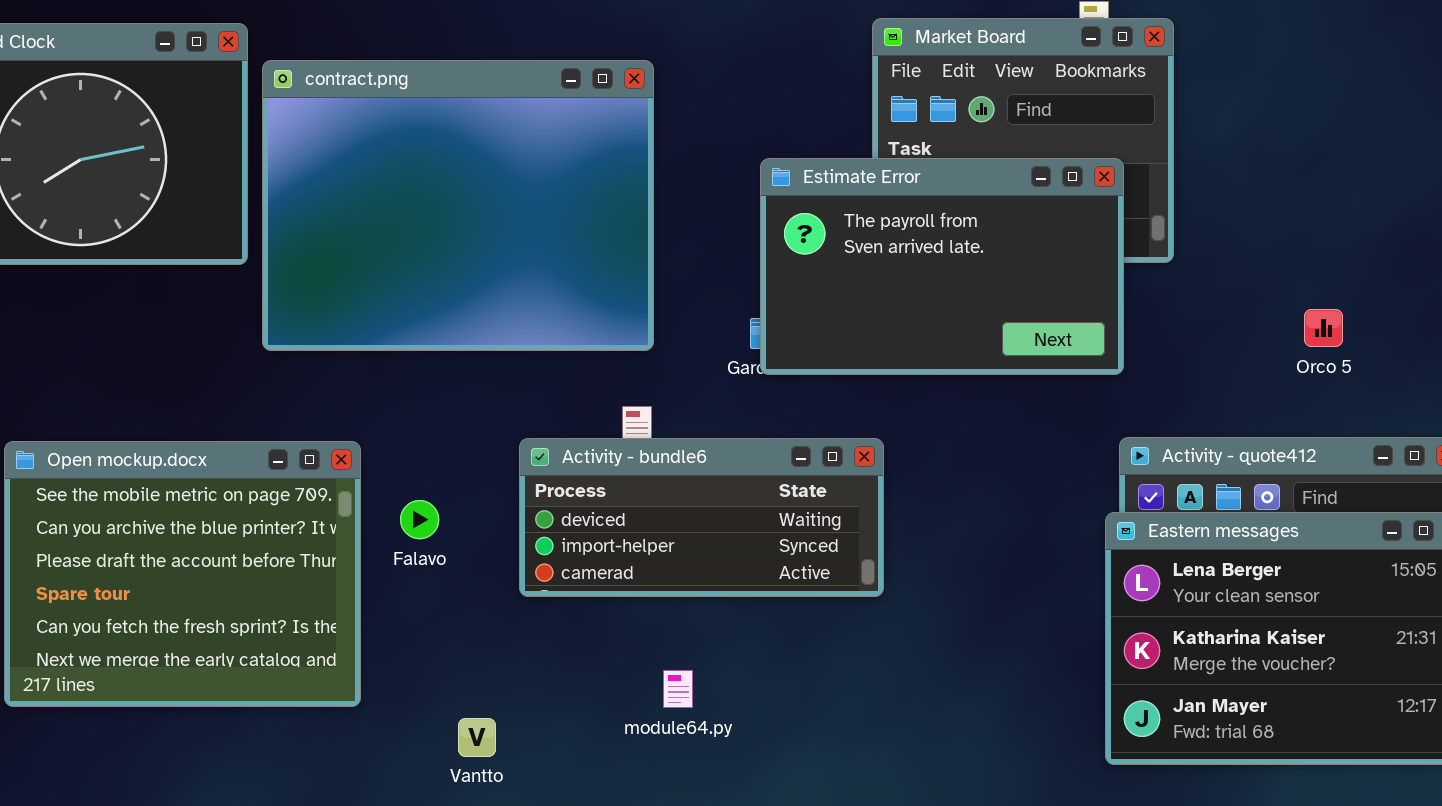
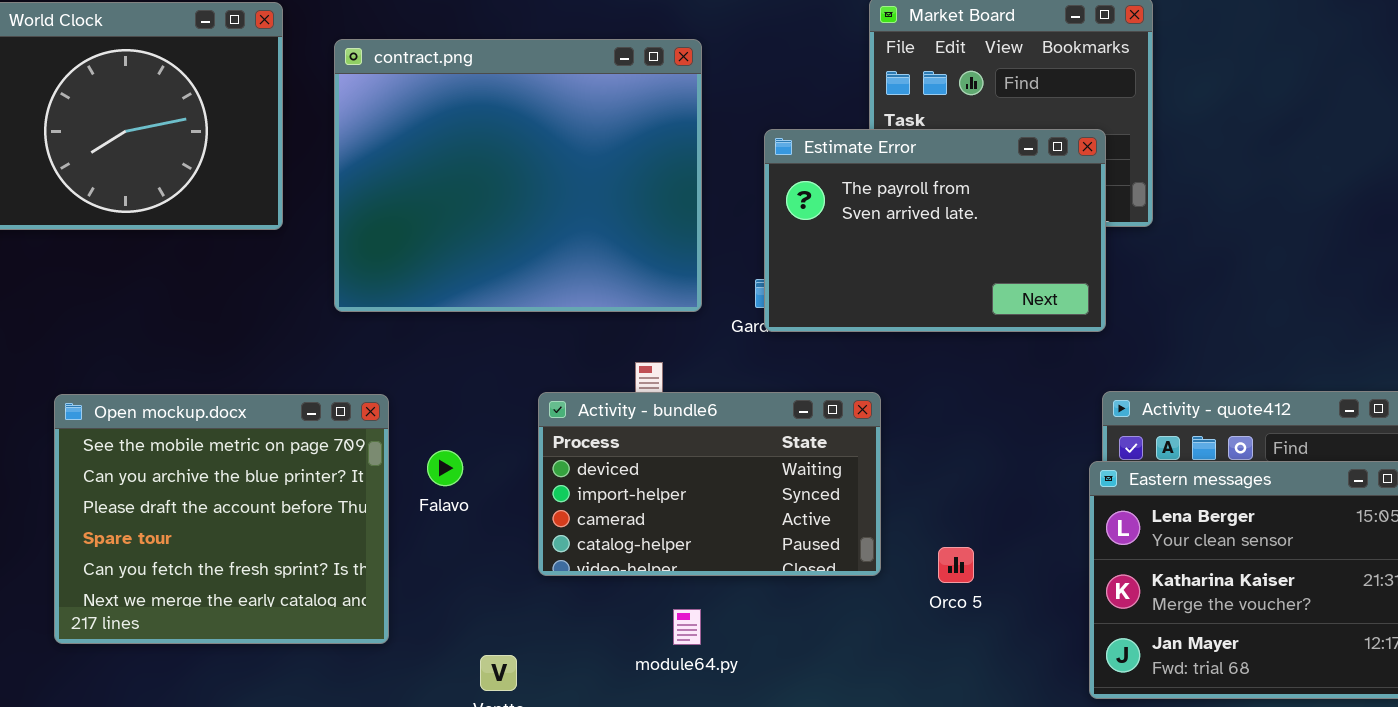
contract.png: [262,60,654,351] -> [334,39,702,312], moved
Orco 5: [1304,309,1343,347] -> [938,547,974,583], moved
Activity - bundle6: [519,438,884,597] -> [538,392,881,576], resized

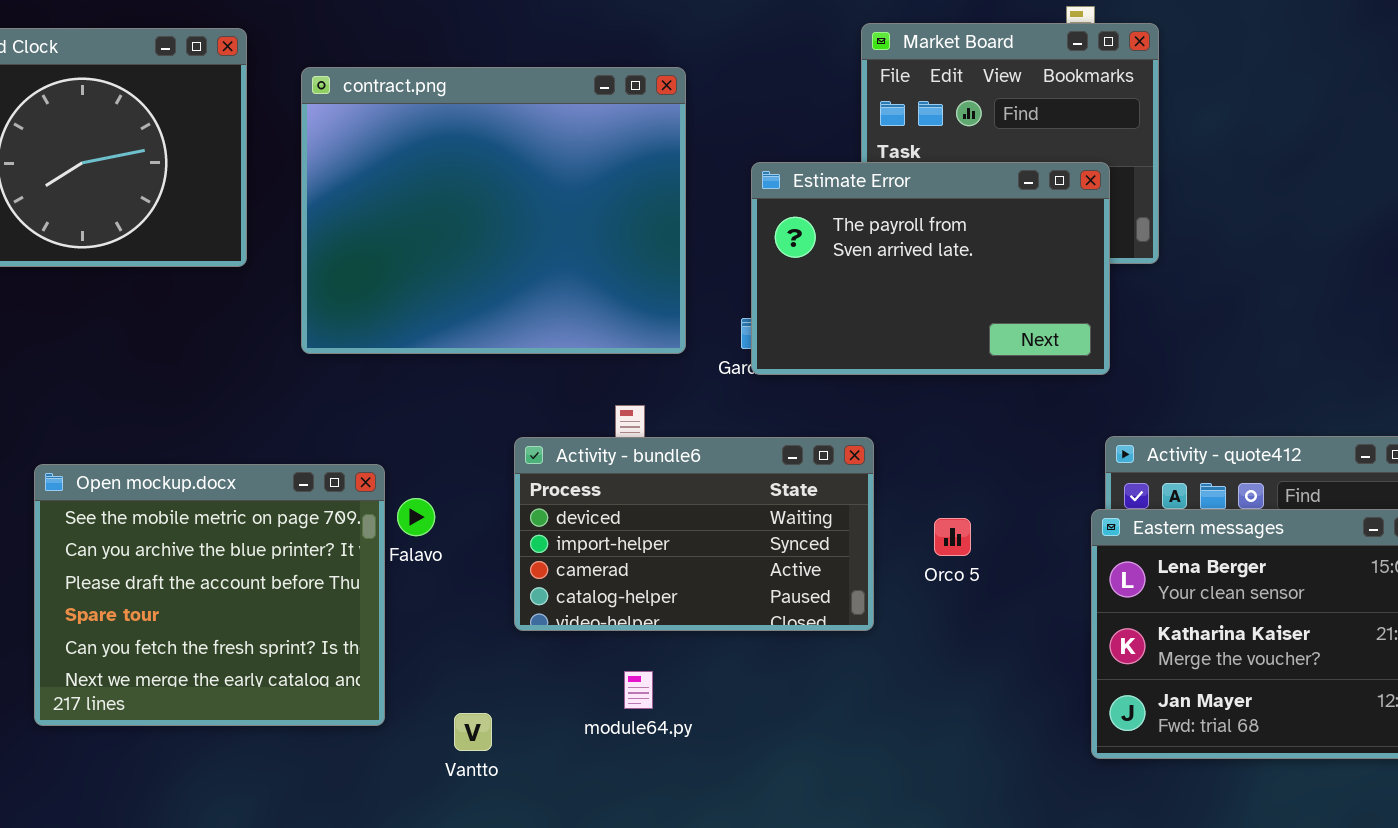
Open mockup.docx: [54,394,389,644] -> [34,464,385,726], moved
Orco 5: [938,547,974,583] -> [934,518,971,556], moved
module64.py: [673,609,701,645] -> [624,671,653,709], moved

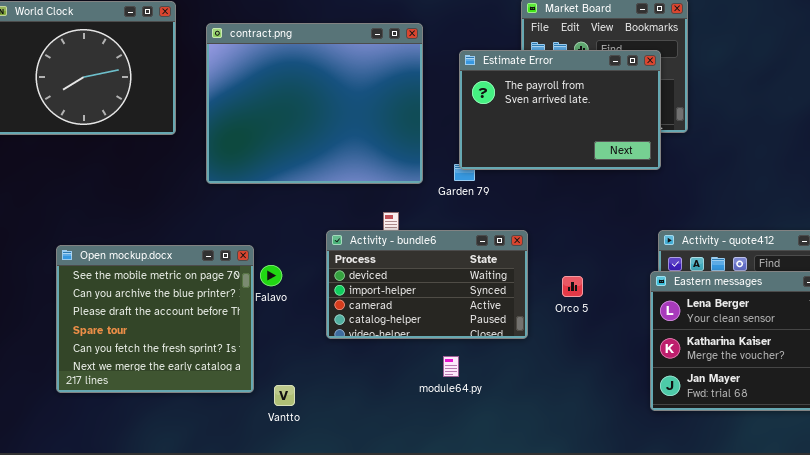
Estimate Error: [751,162,1110,375] -> [459,50,661,170], moved
module64.py: [624,671,653,709] -> [443,356,459,377], moved
Vantto: [454,713,492,751] -> [274,385,295,406], moved

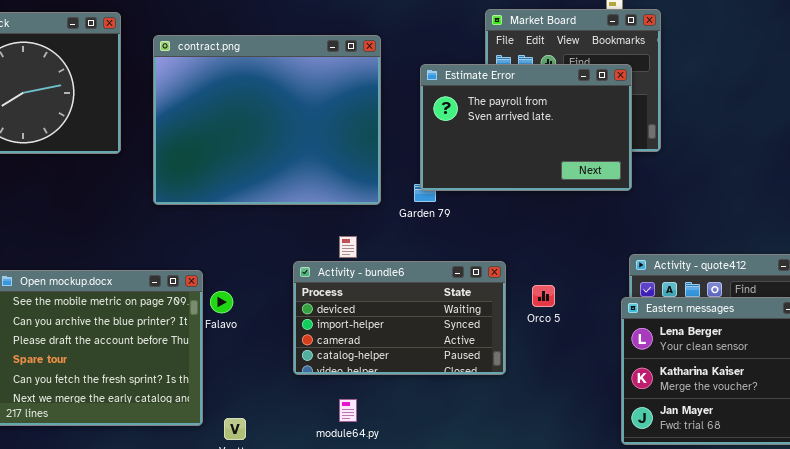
Activity - bundle6: [326,230,528,339] -> [293,261,506,375], moved
Orco 5: [562,276,583,297] -> [532,285,555,307], moved
module64.py: [443,356,459,377] -> [339,399,357,422], moved

